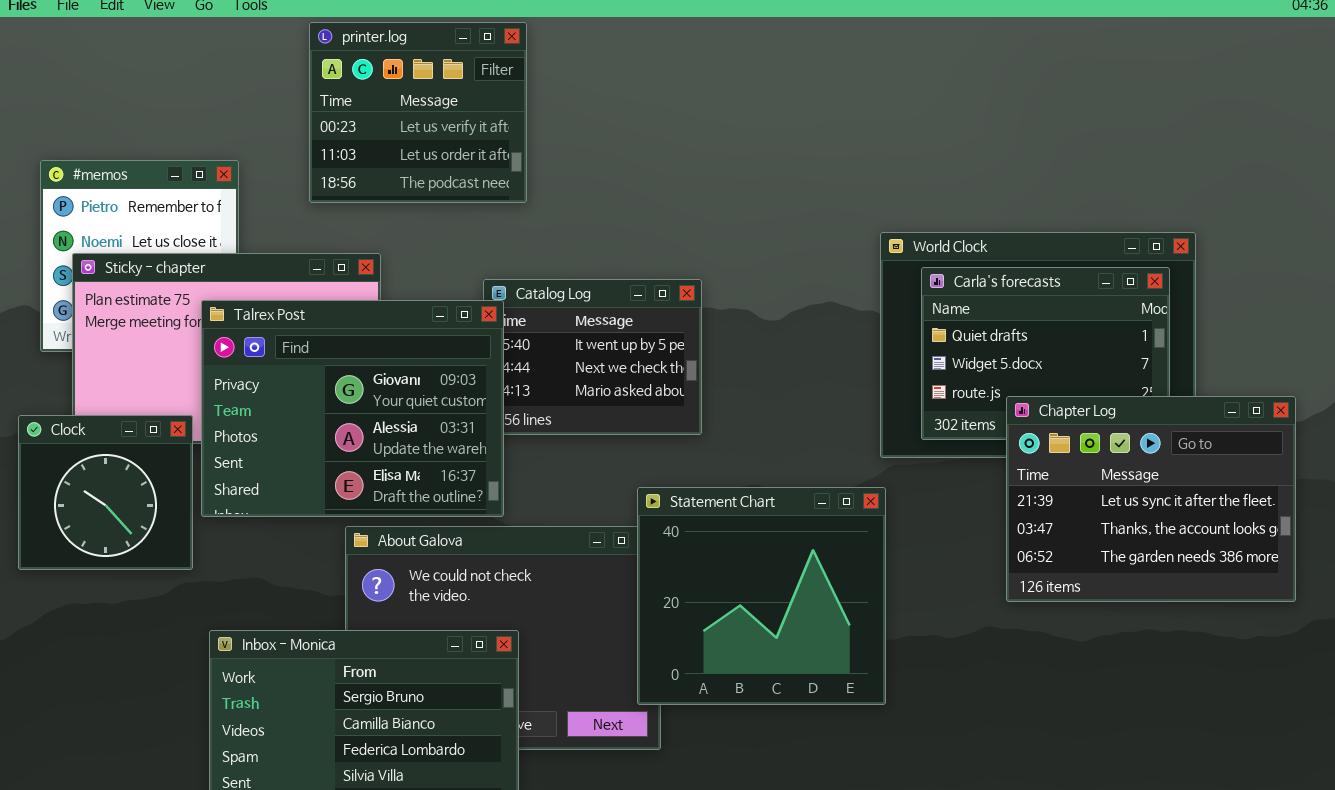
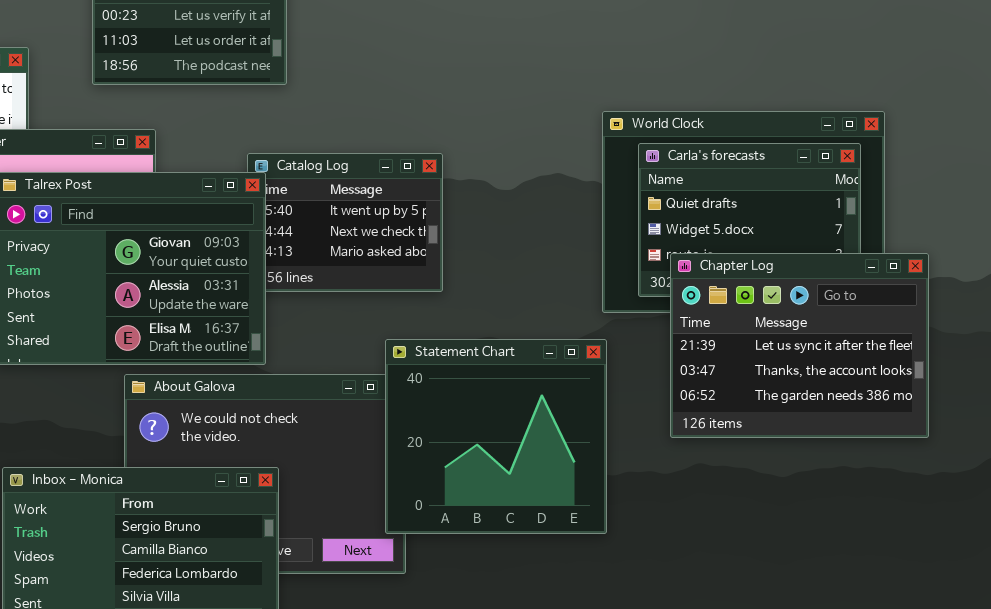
Chapter Log: [1006,396,1296,602] -> [670,253,929,438], moved

